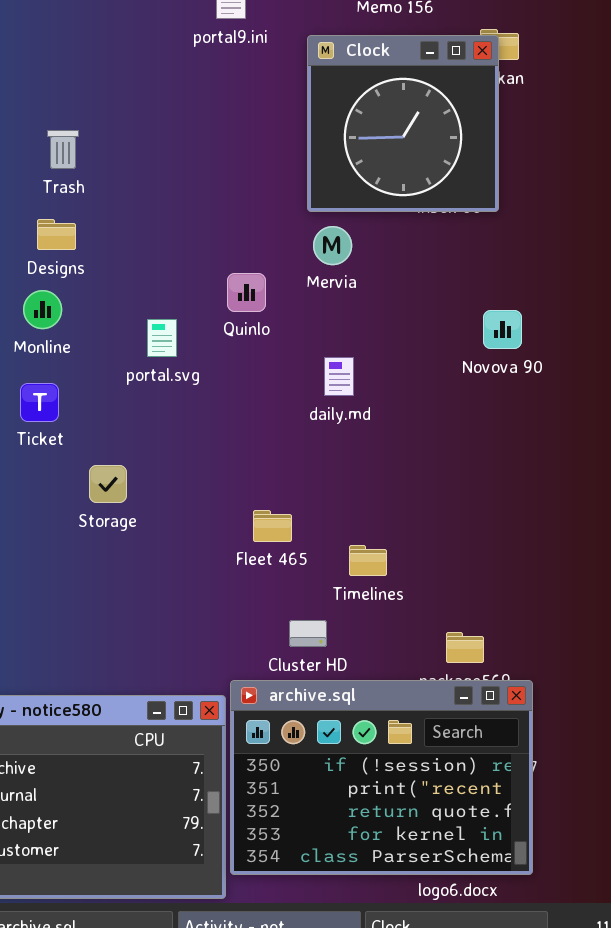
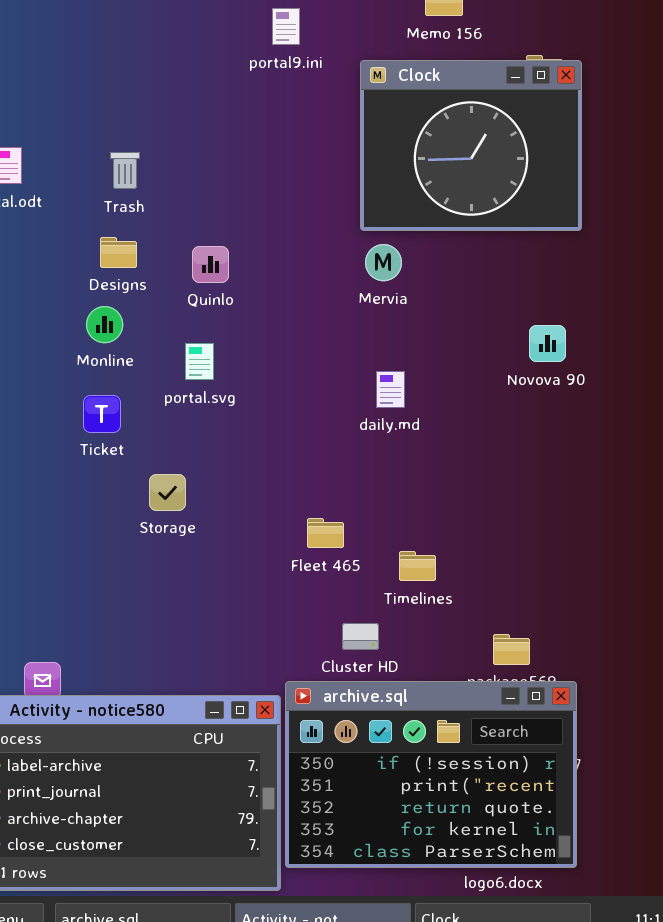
Clock: [307,35,499,212] -> [360,60,582,231], resized
Quinlo: [227,273,266,312] -> [192,246,229,283], moved
portal.svg: [147,319,177,357] -> [185,343,214,380], moved

